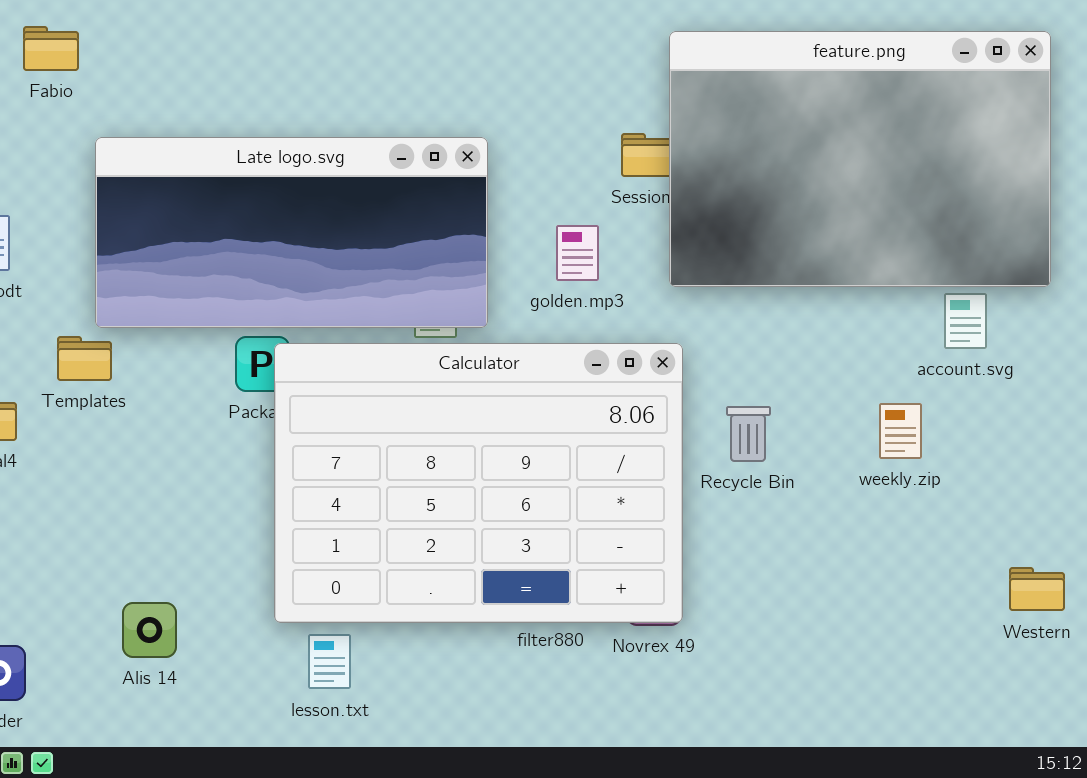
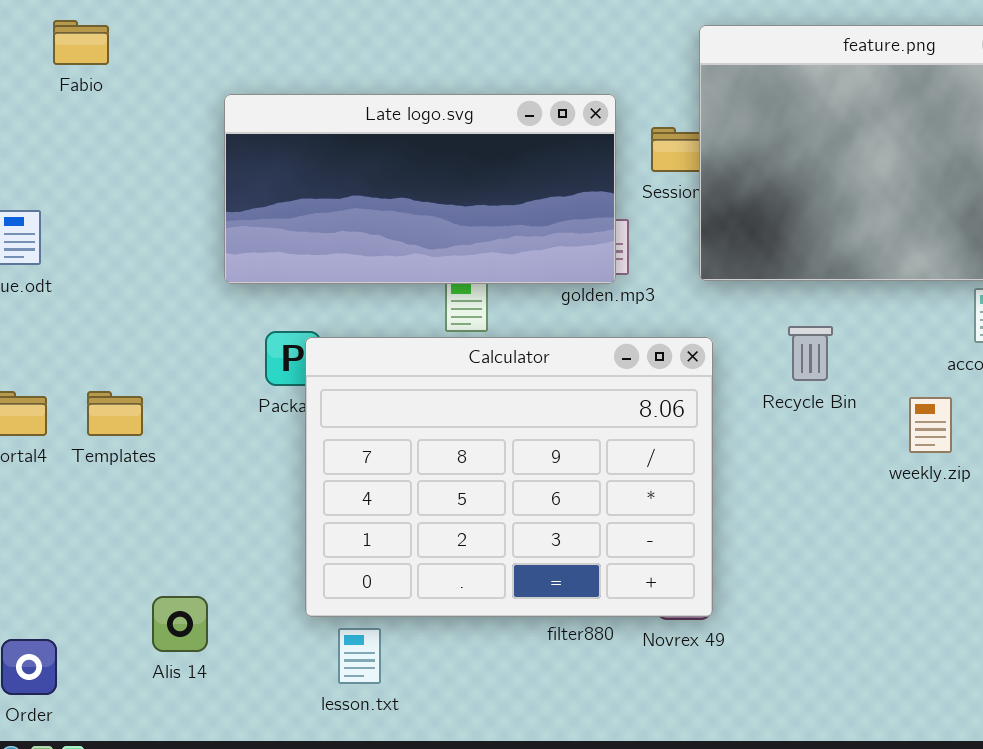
Late logo.svg: [95,137,488,328] -> [224,94,616,284], moved
Templates: [57,336,112,381] -> [87,391,143,436], moved
Recycle Bin: [726,406,771,462] -> [788,326,833,381], moved

